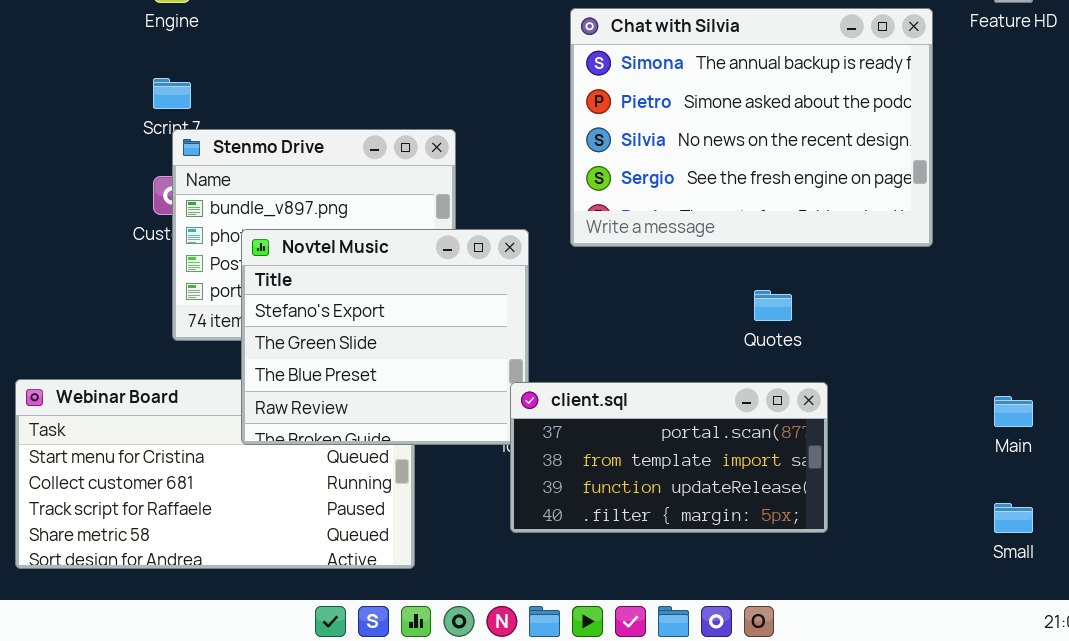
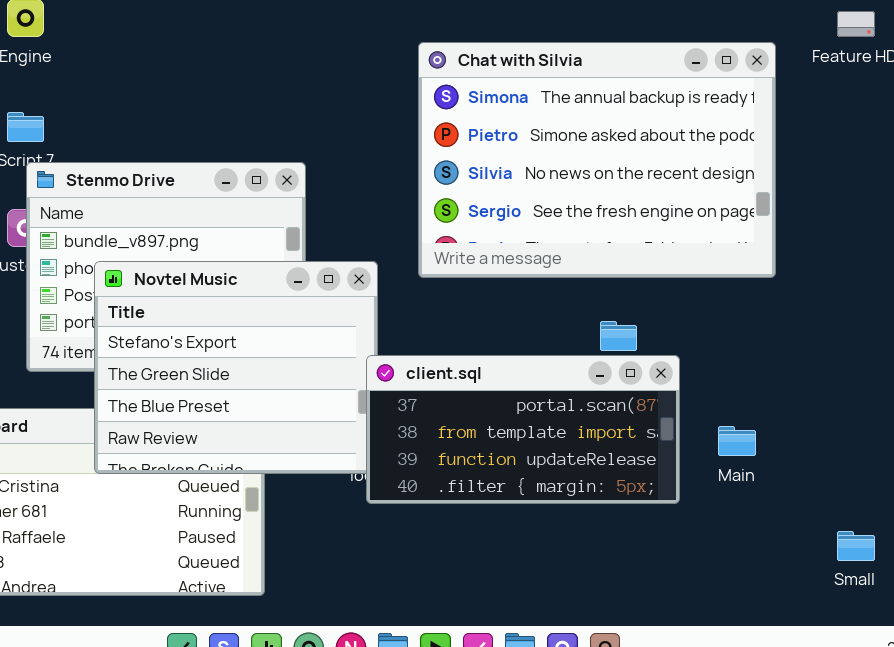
client.sql: [510,382,828,533] -> [366,355,680,504], moved
Main: [994,396,1033,427] -> [718,426,756,456], moved

